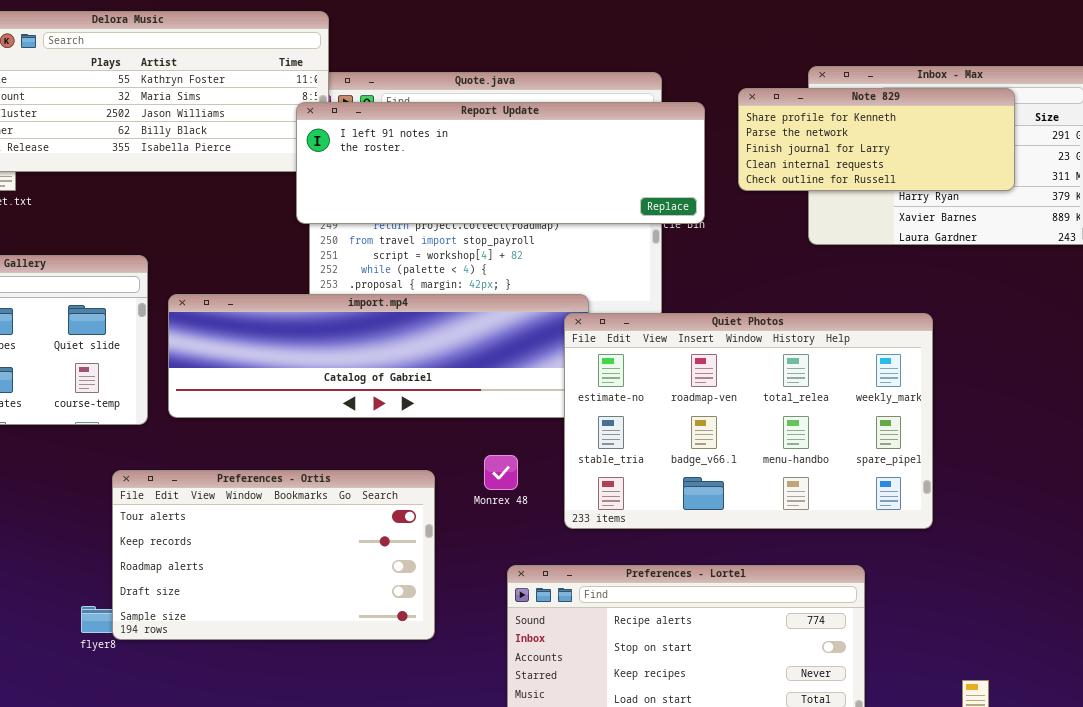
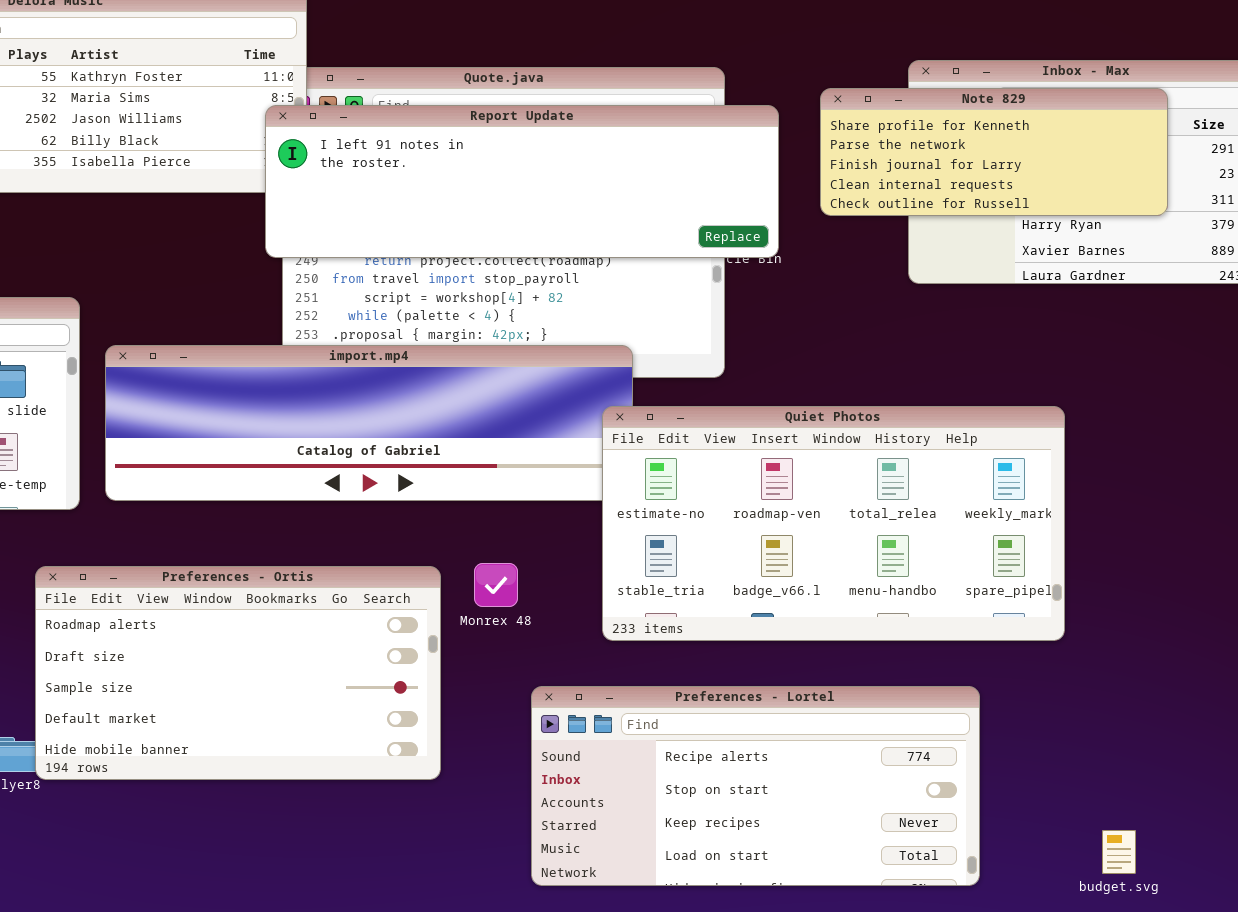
Quiet Photos: [564,313,933,529] -> [602,406,1065,641], resized
Monrex 48: [484,455,518,490] -> [474,563,518,607], moved
Preferences - Ortis: [112,470,435,640] -> [35,566,441,780], scrolled down 2 rows

